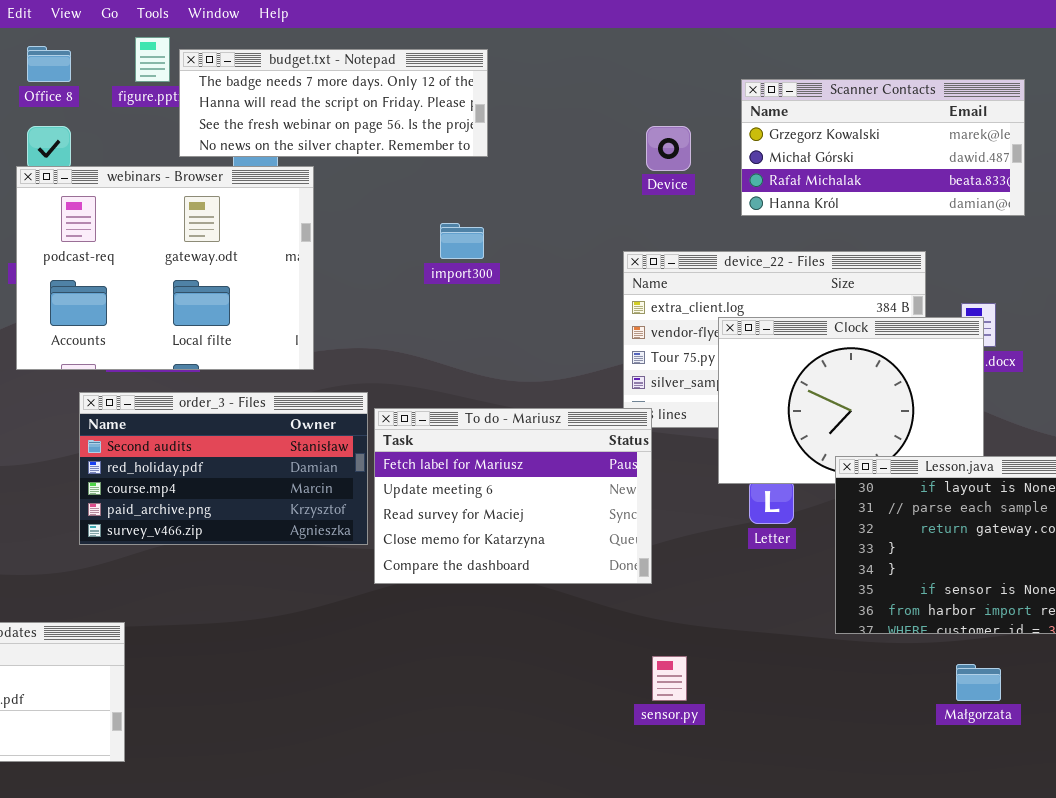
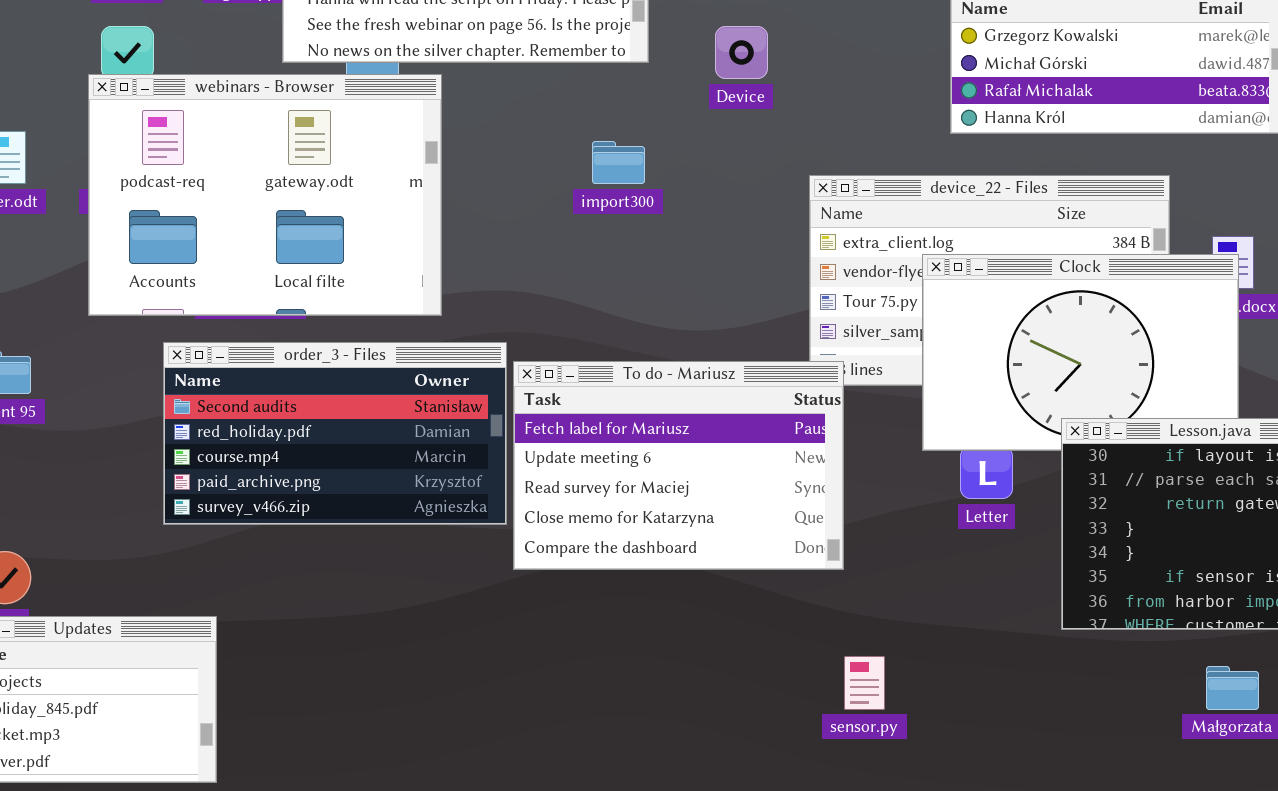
Device: [646,126,691,171] -> [715,26,768,79], moved

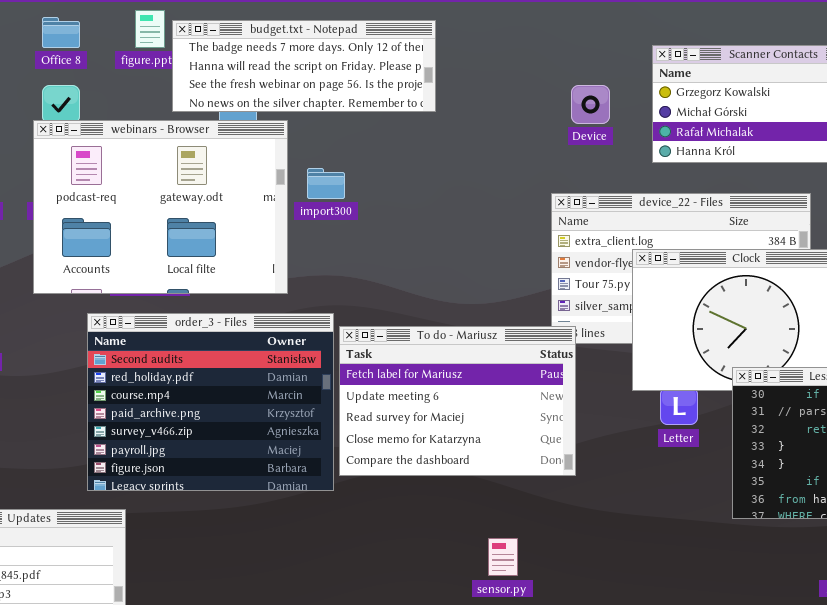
Device: [715,26,768,79] -> [571,85,610,124], moved
import300: [592,141,645,184] -> [307,168,345,199], moved
order_3 - Files: [163,342,507,525] -> [87,313,334,491], resized
sensor.py: [844,656,885,710] -> [488,538,518,576], moved

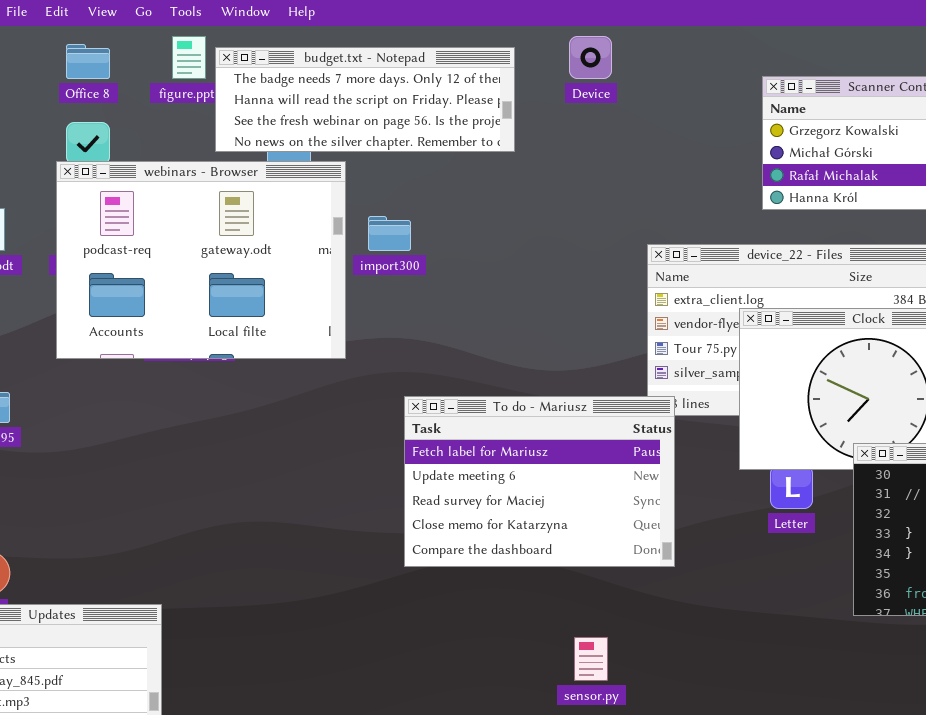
Device: [571,85,610,124] -> [569,36,612,79], moved
order_3 - Files: [87,313,334,491] -> none, closed

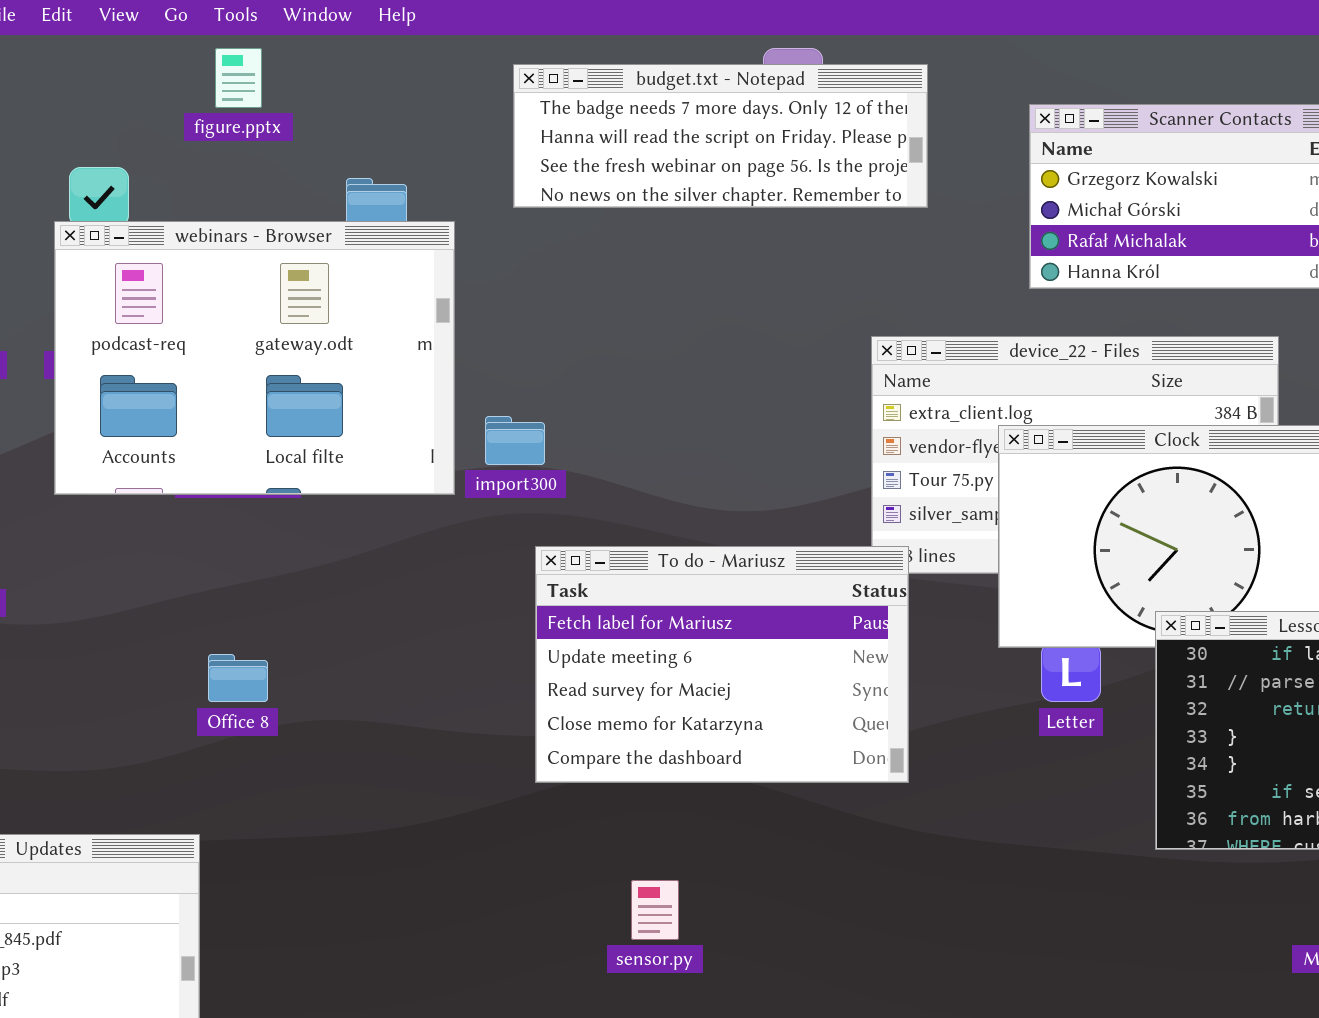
Office 8: [66,44,110,79] -> [208,654,268,702], moved
budget.txt - Notepad: [215,47,515,152] -> [513,64,928,208], moved
import300: [368,216,411,251] -> [485,416,545,465], moved
sensor.py: [574,637,608,681] -> [631,880,679,940], moved

